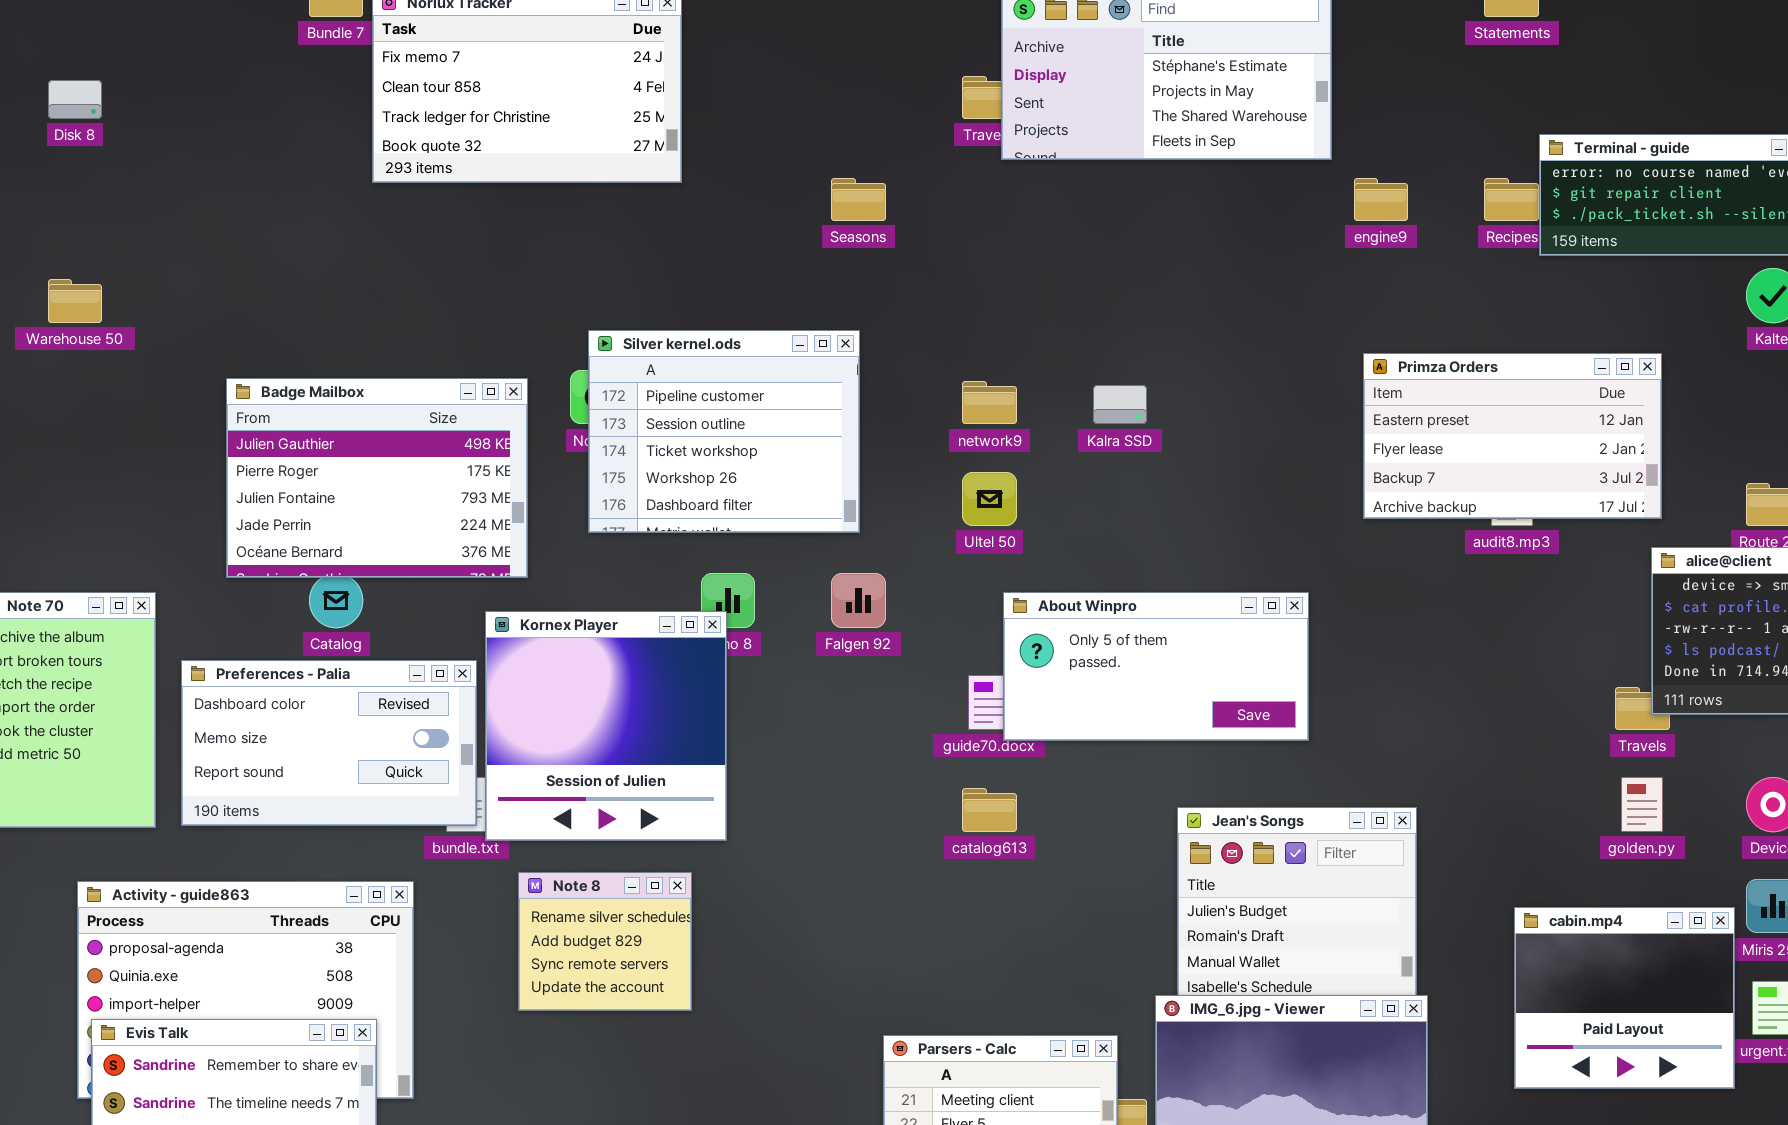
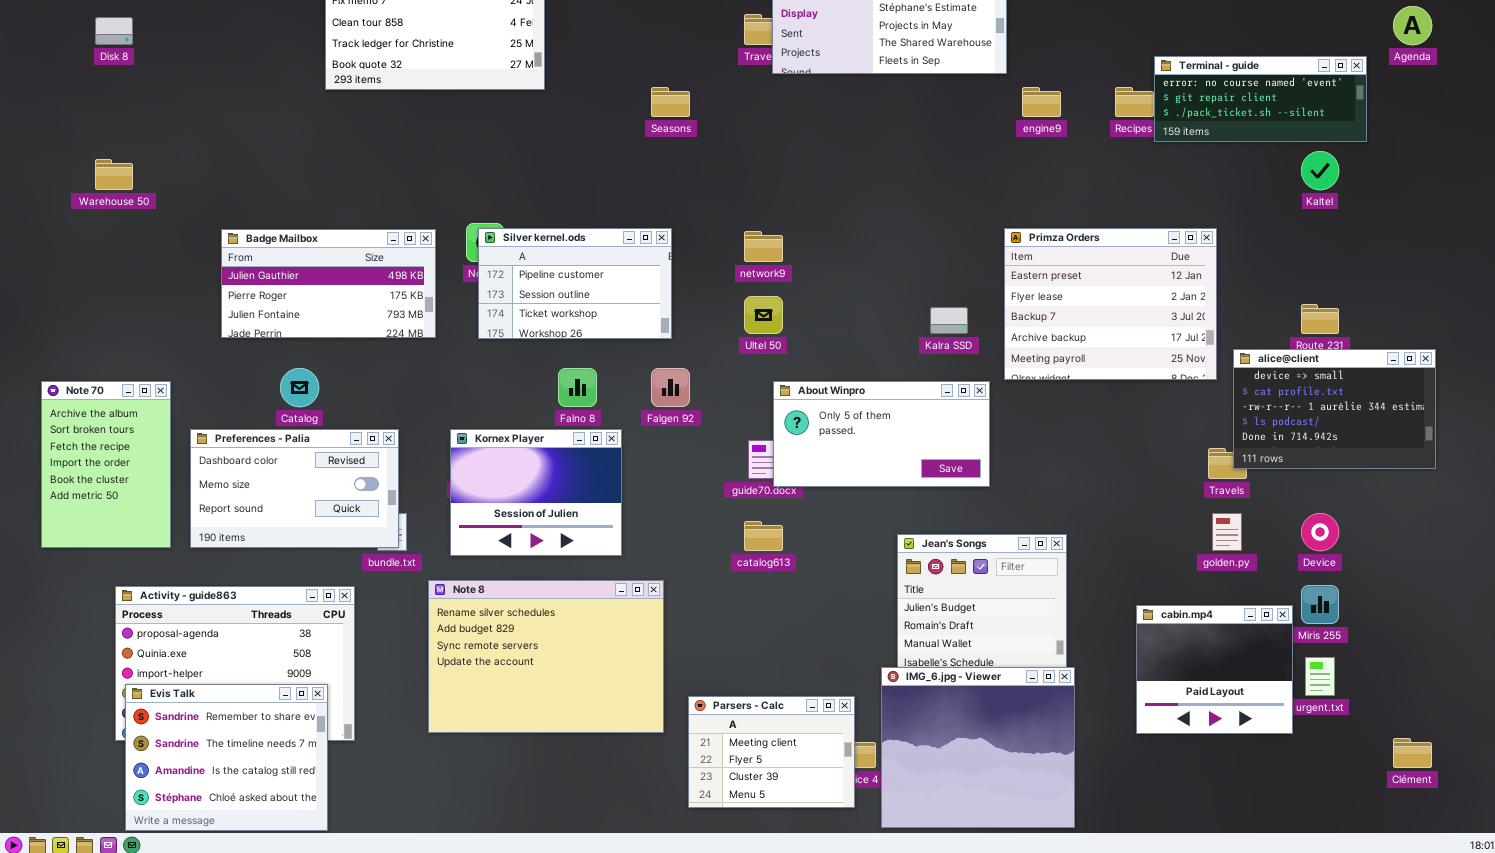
Silver kernel.ods: [588,330,860,533] -> [478,228,672,339], resized
Primza Orders: [1363,353,1662,519] -> [1004,228,1217,380], moved, resized
Badge Mailbox: [226,378,528,578] -> [221,229,436,338], resized
Kalra SSD: [1093,385,1147,424] -> [930,307,968,334], moved
Kornex Player: [485,611,727,841] -> [450,429,622,556], moved, resized
Note 8: [518,872,692,1011] -> [428,580,664,733], resized

